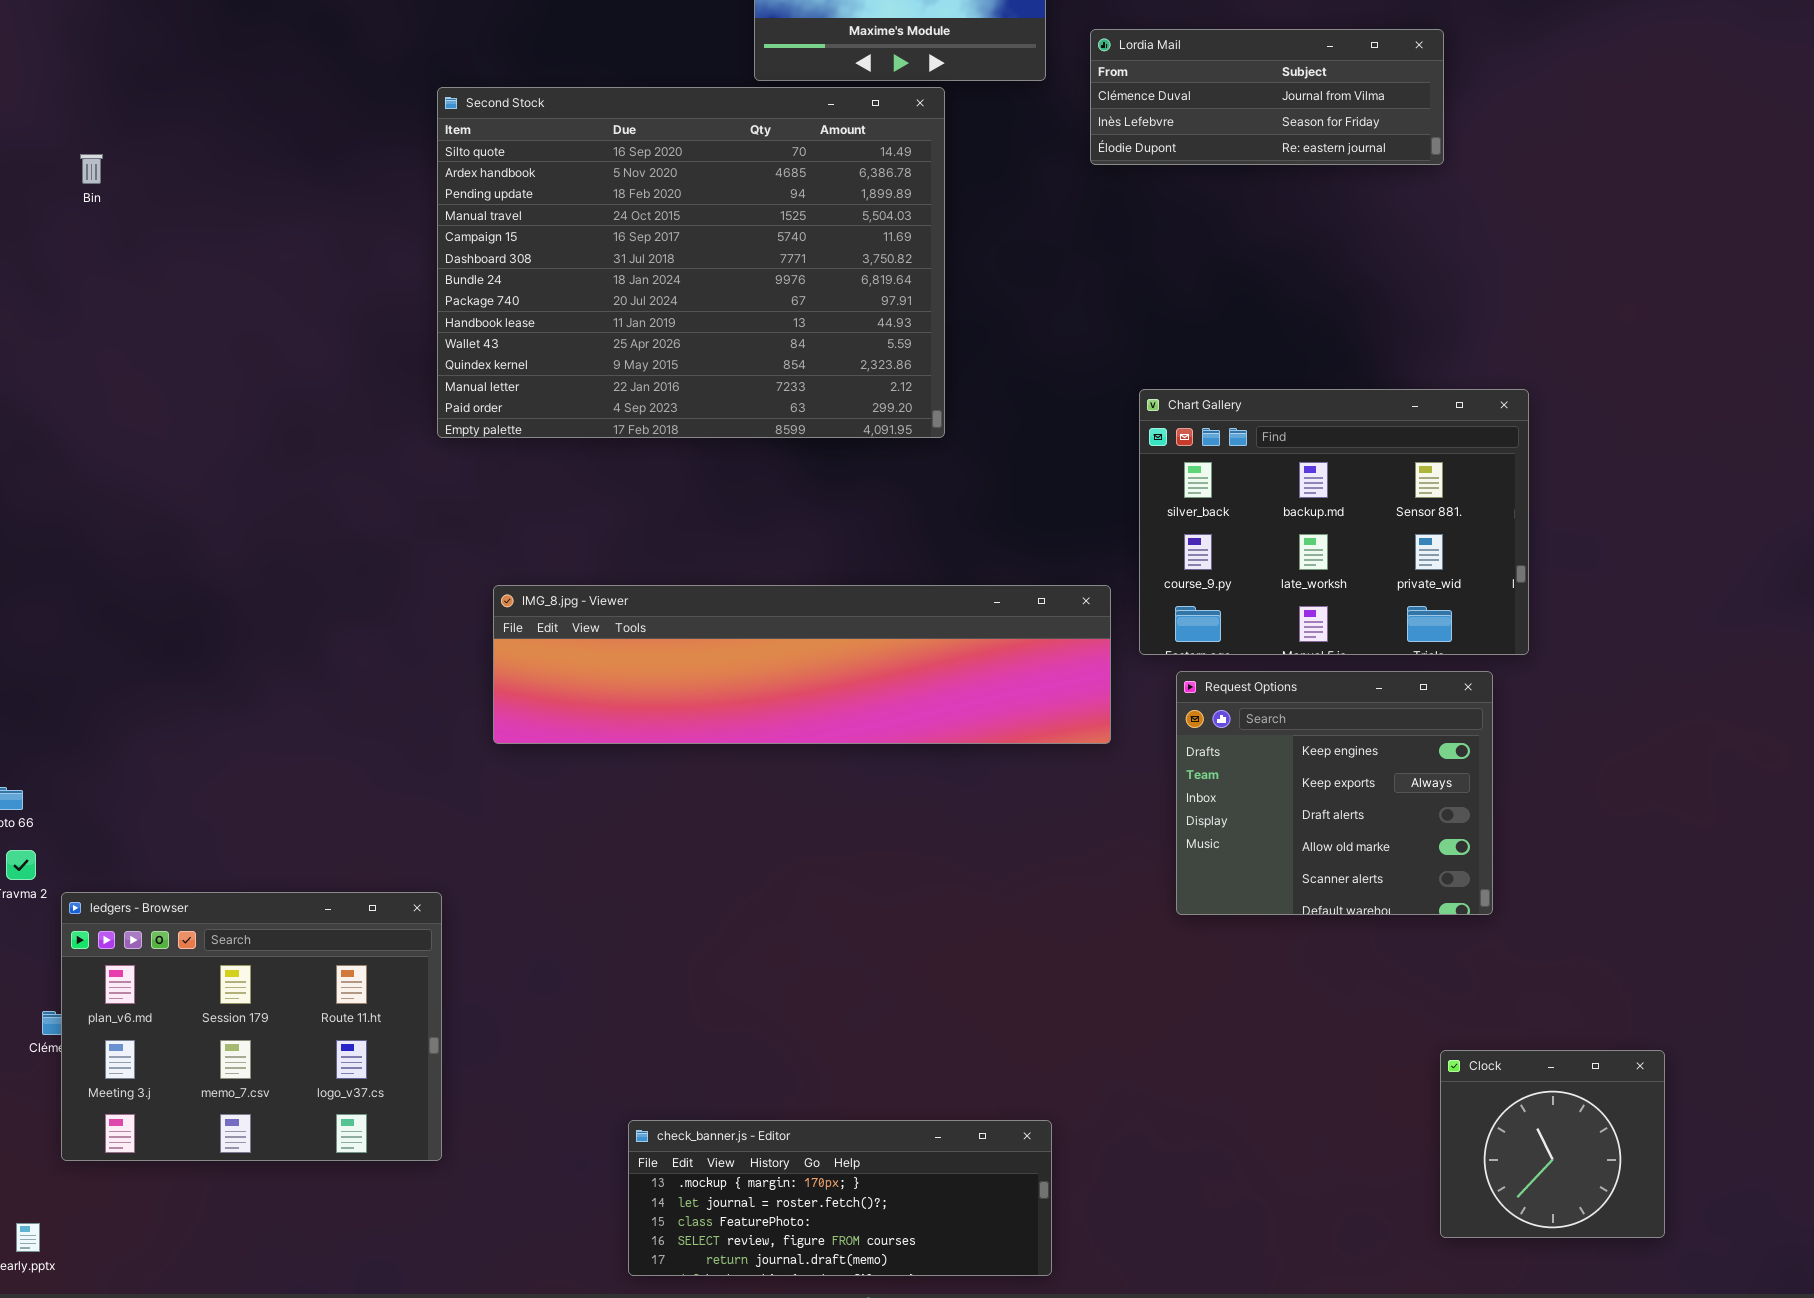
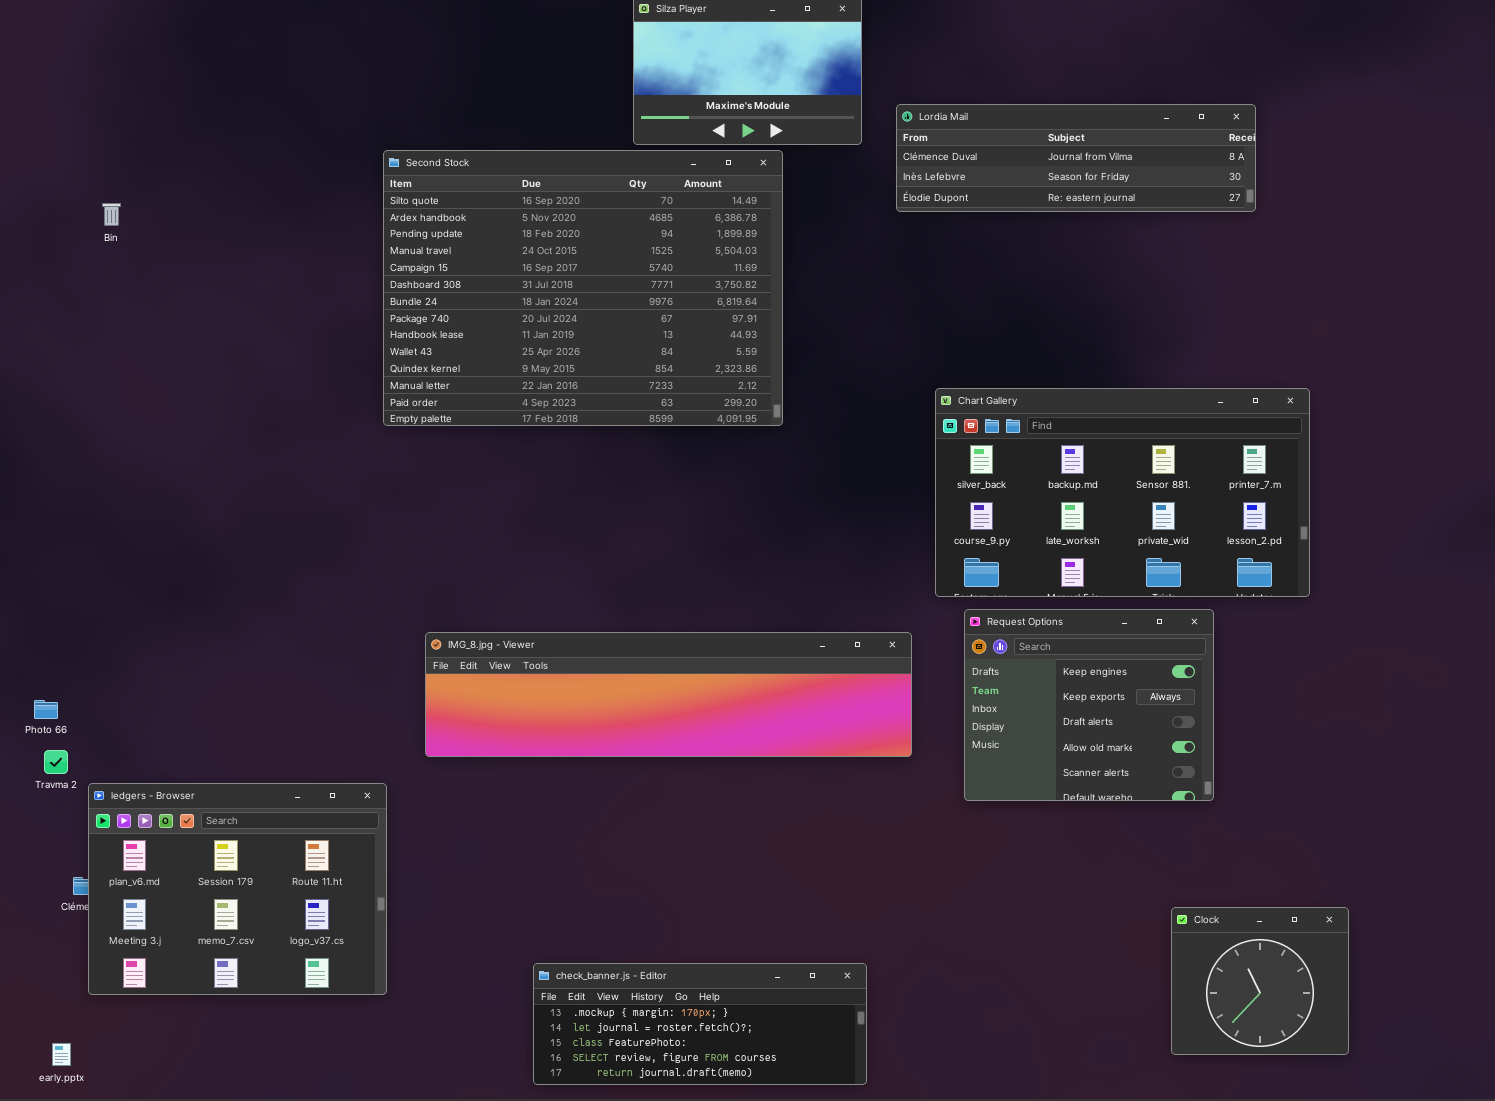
Lordia Mail: [1090,29,1444,165] -> [896,104,1256,212], resized
Chart Gallery: [1139,389,1529,655] -> [935,388,1310,597], resized
IMG_8.jpg - Viewer: [493,585,1111,744] -> [425,632,912,757], moved

